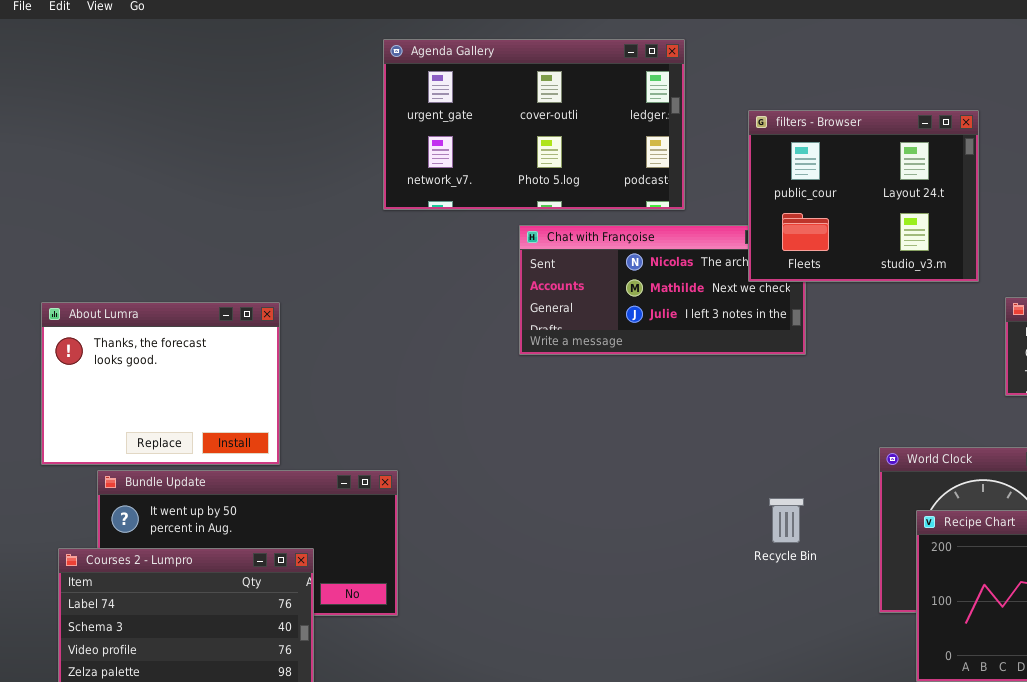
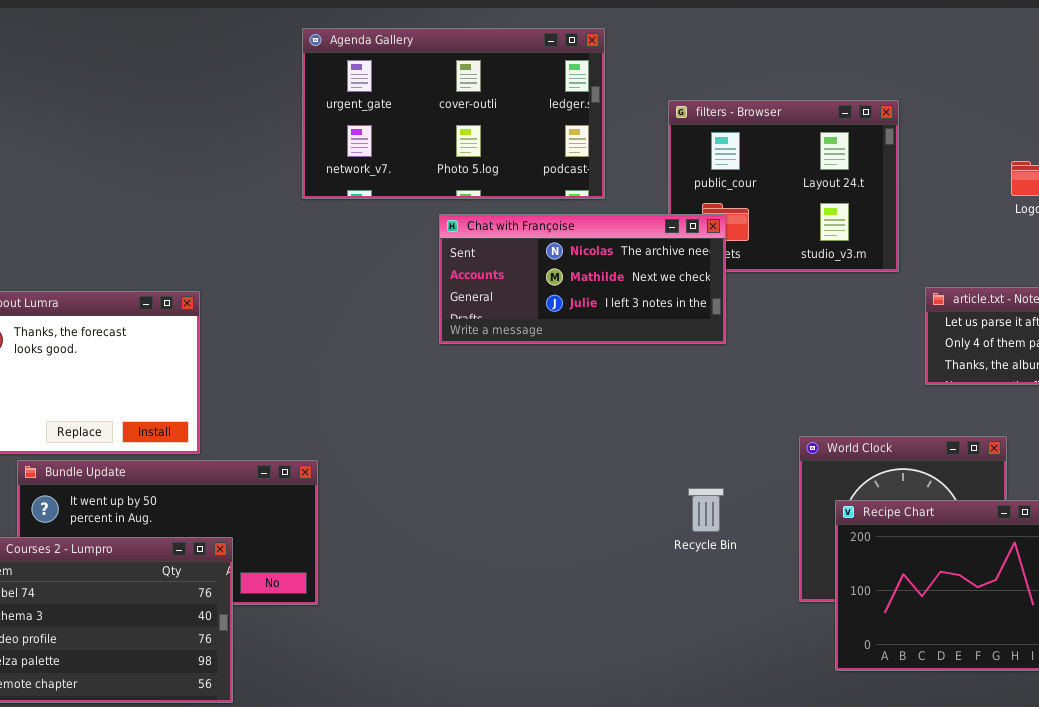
Chat with Françoise: [519,225,806,355] -> [439,214,726,344], raised

